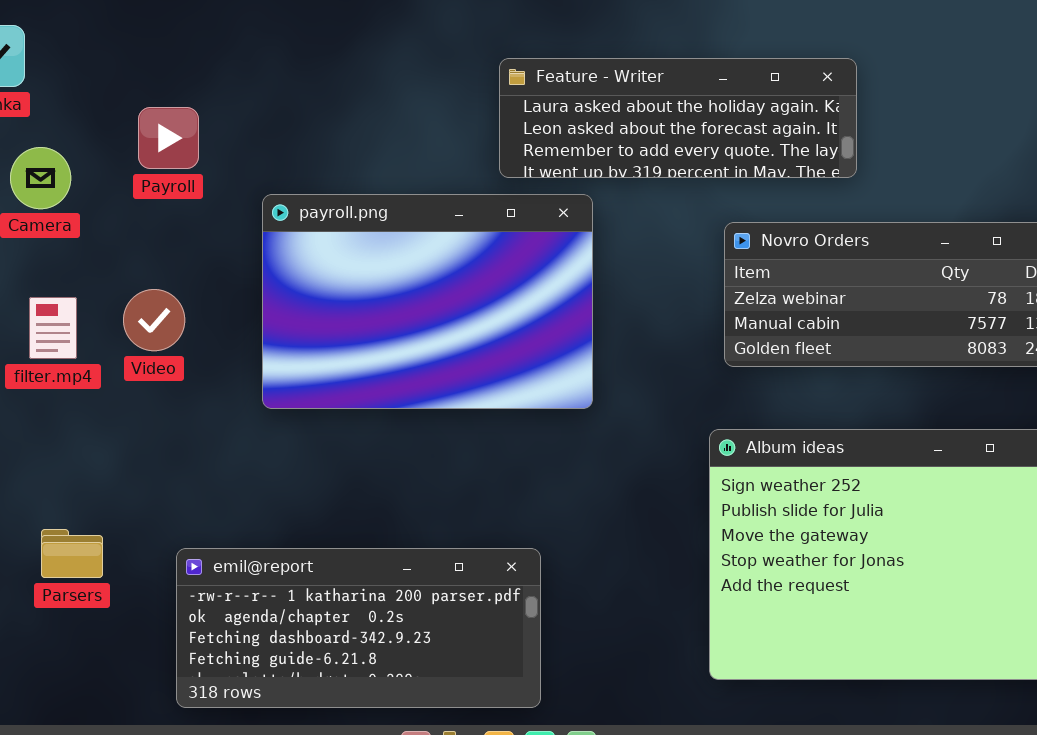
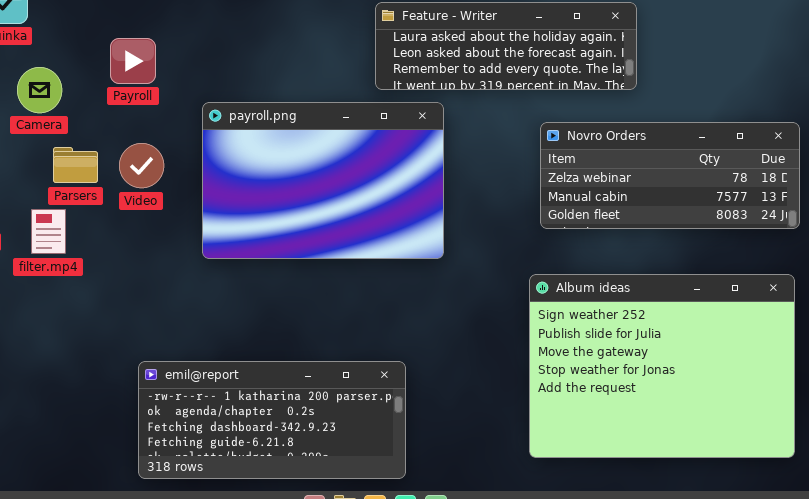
Video: [123,289,185,351] -> [119,143,164,188], moved
filter.mp4: [29,297,77,359] -> [31,209,66,254], moved
Parsers: [41,529,103,578] -> [53,147,98,183], moved

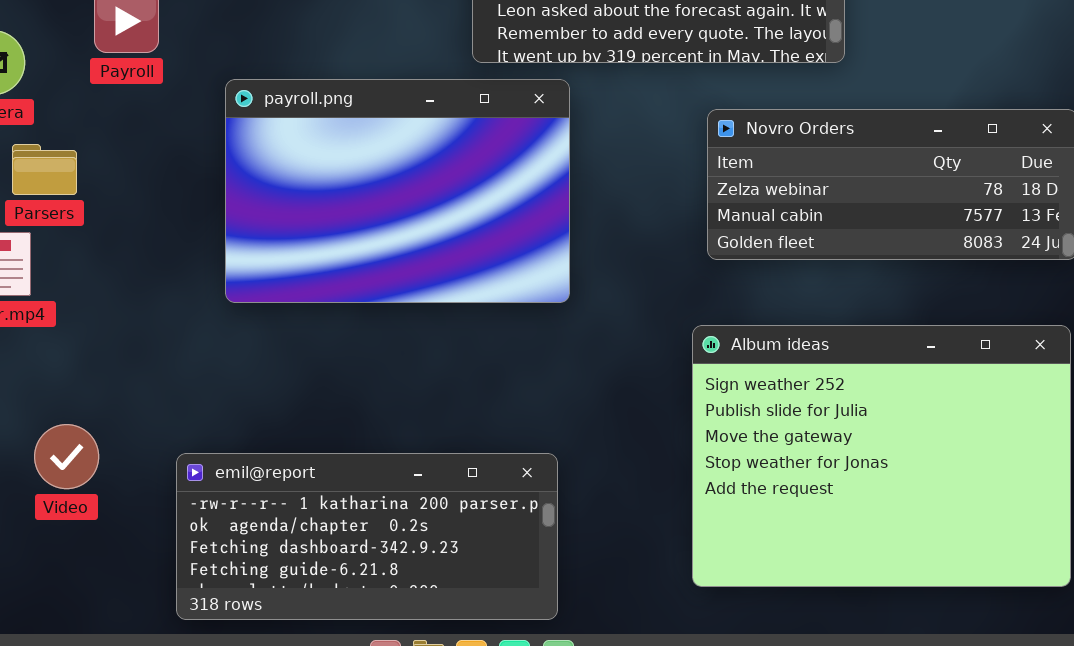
Video: [119,143,164,188] -> [34,424,99,489], moved
emil@report: [138,361,406,479] -> [176,453,558,620], moved

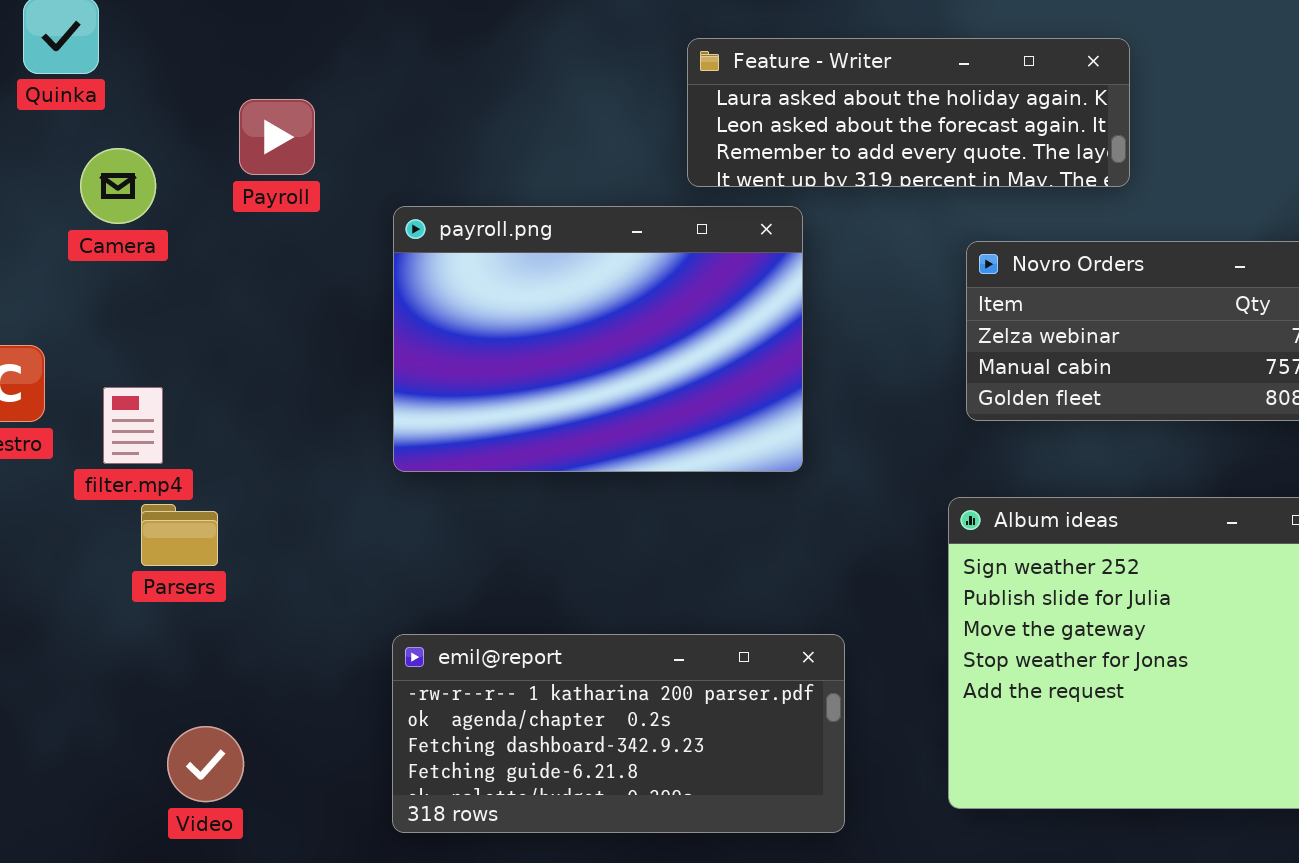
Parsers: [12,144,77,195] -> [141,504,218,566], moved
Video: [34,424,99,489] -> [167,726,244,802], moved
emil@report: [176,453,558,620] -> [392,634,845,833], moved

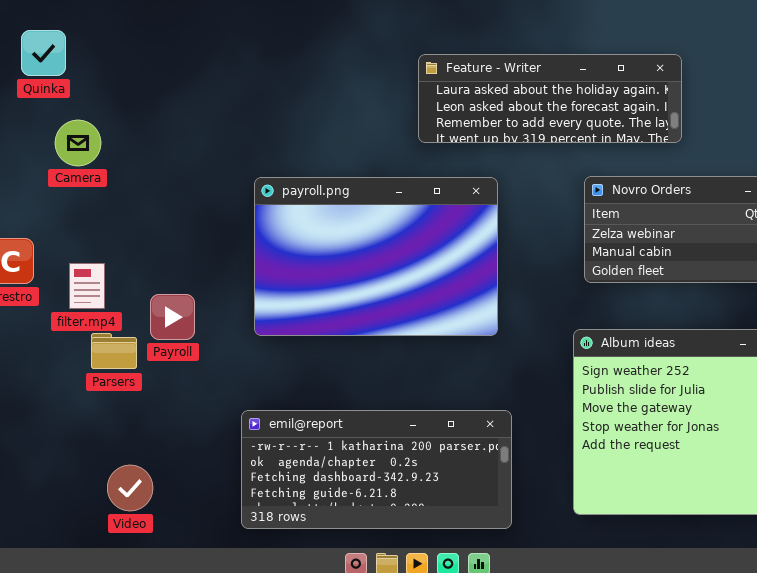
Payroll: [239,99,315,175] -> [150,294,195,340], moved
payroll.png: [393,206,803,472] -> [254,177,498,336], moved

